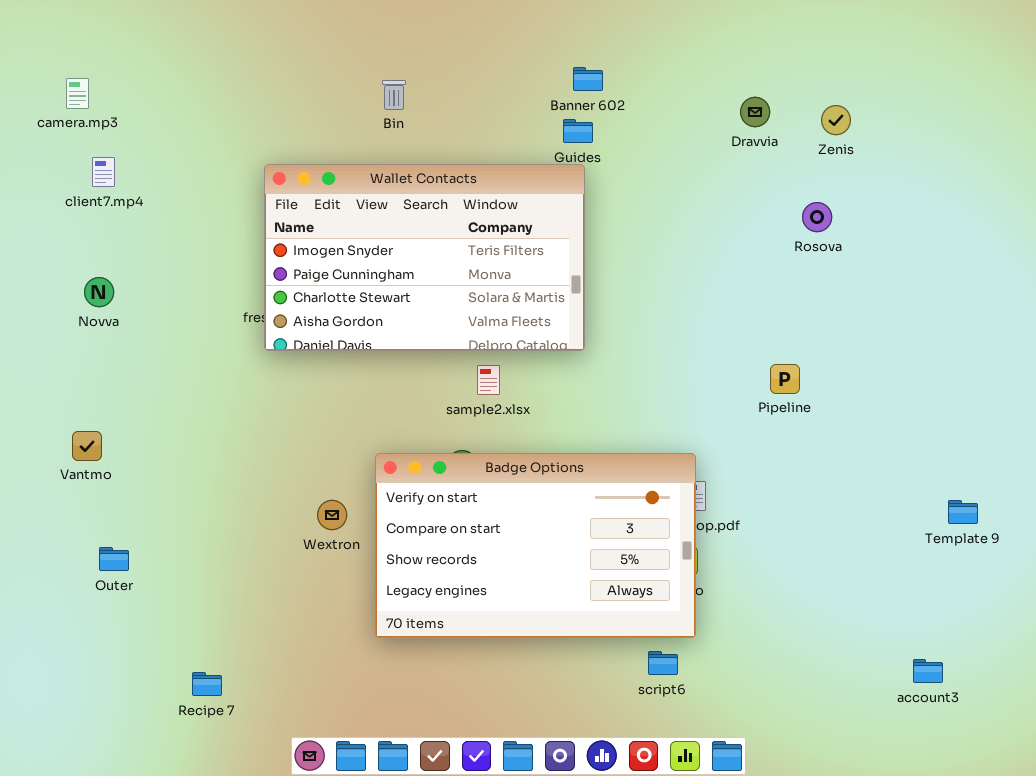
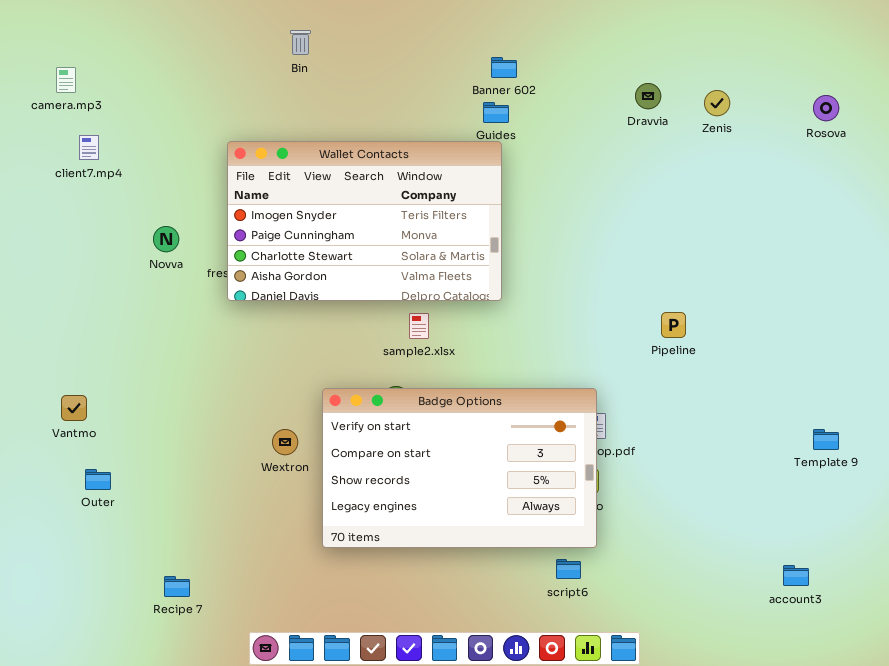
Bin: [382,80,406,110] -> [290,30,311,55], moved
Rosova: [802,202,832,232] -> [813,95,839,121], moved
Novva: [84,277,114,307] -> [153,226,179,252], moved
Vantmo: [72,431,102,461] -> [61,395,87,421], moved

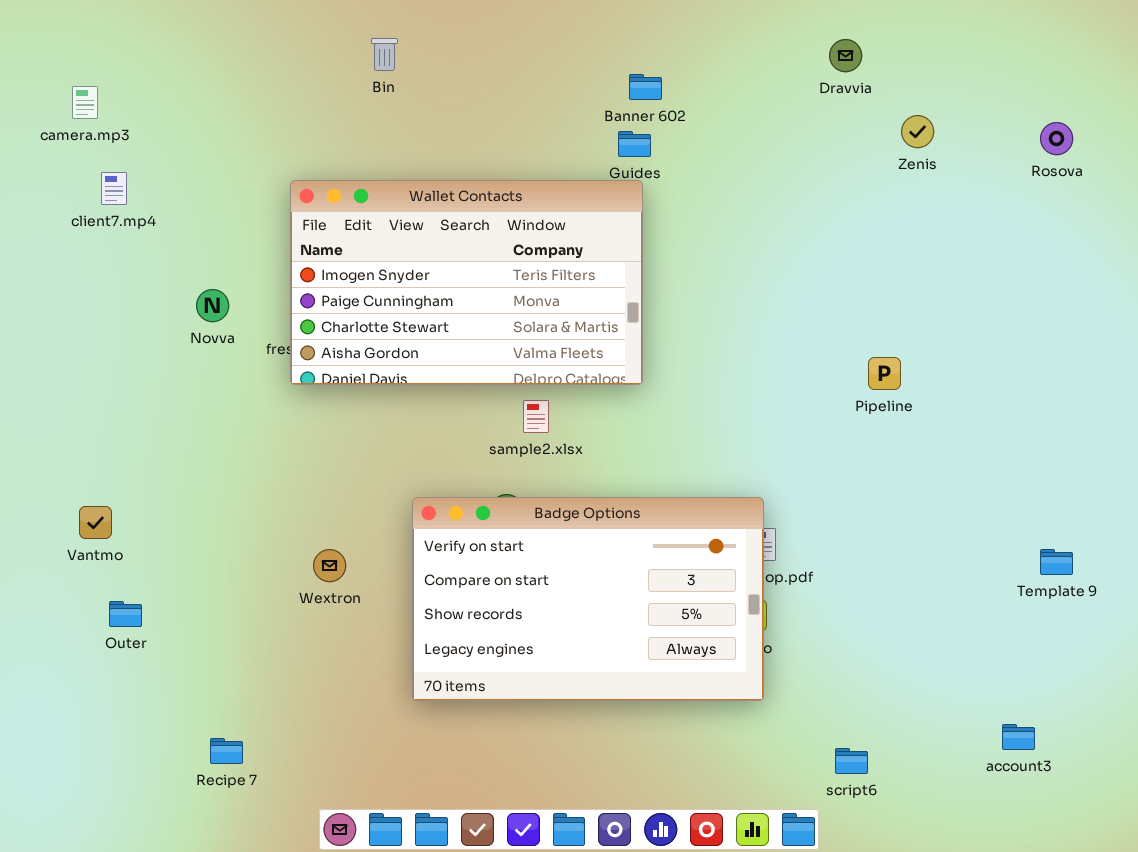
Dravvia: [635,83,661,109] -> [829,39,862,72], moved
Pipeline: [661,312,686,338] -> [868,357,901,390], moved
Wextron: [272,429,298,455] -> [313,549,346,582], moved
script6: [556,559,581,579] -> [835,748,868,774], moved

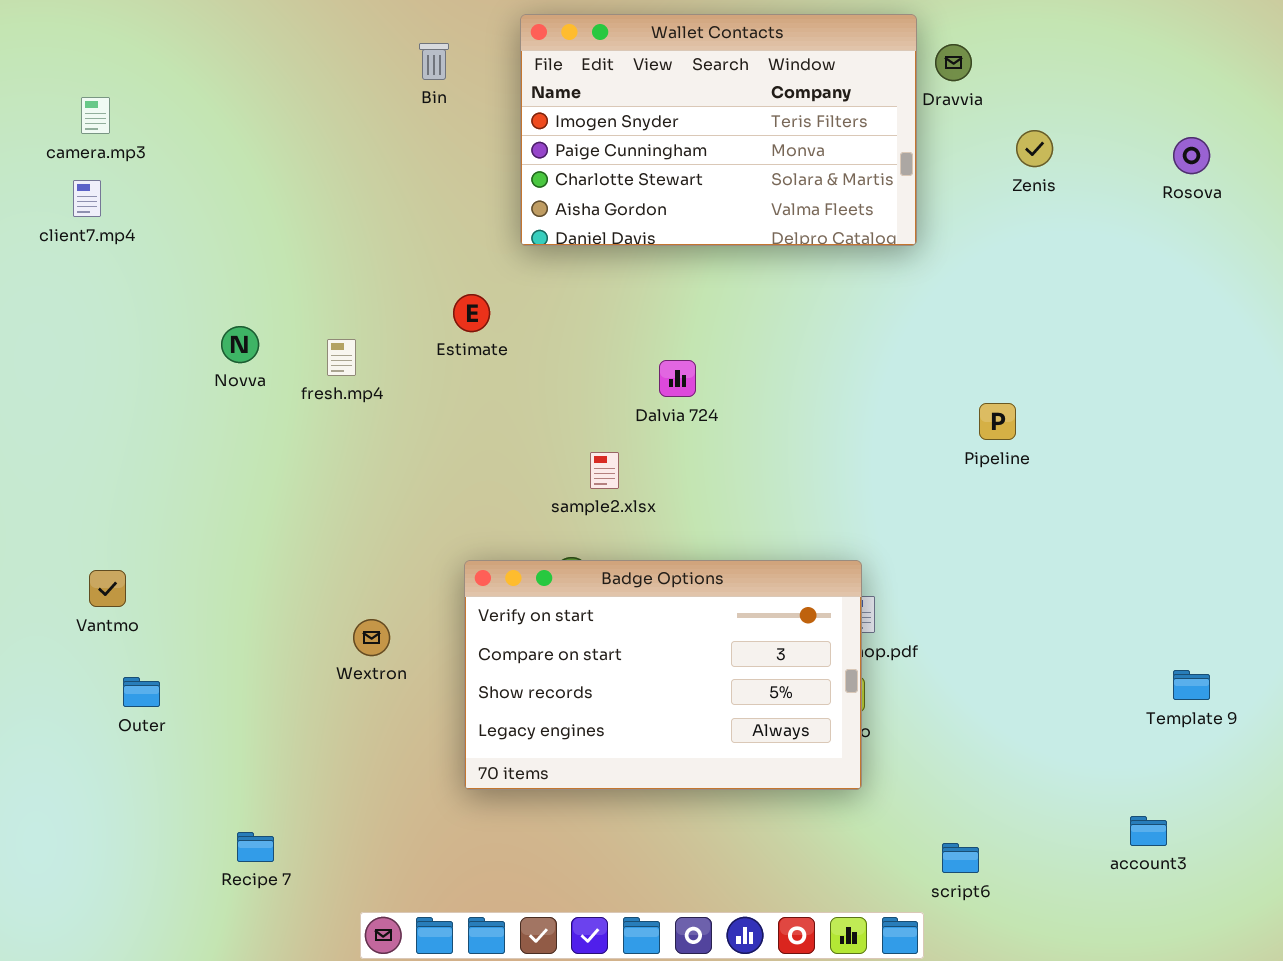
client7.mp4: [101,172,127,205] -> [73,180,101,217], moved
Wallet Contacts: [290,180,643,385] -> [520,14,917,246], moved
Template 9: [1040,549,1073,575] -> [1173,670,1210,700], moved

